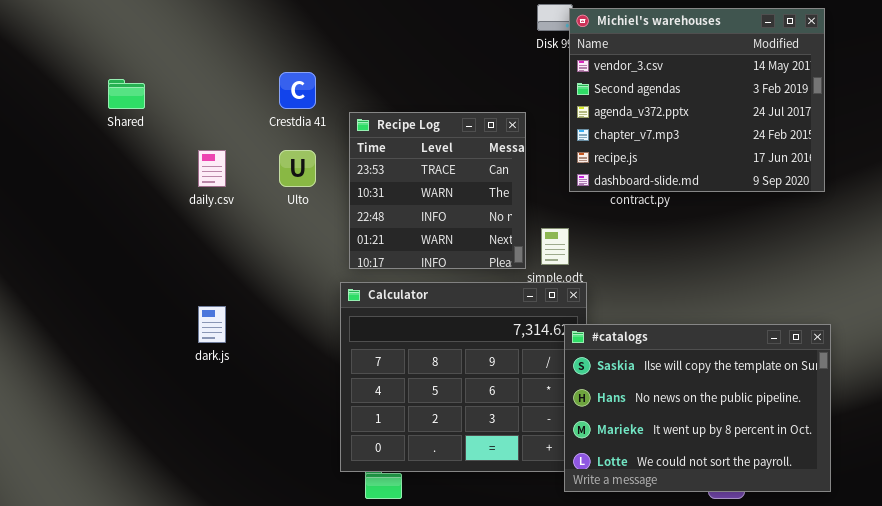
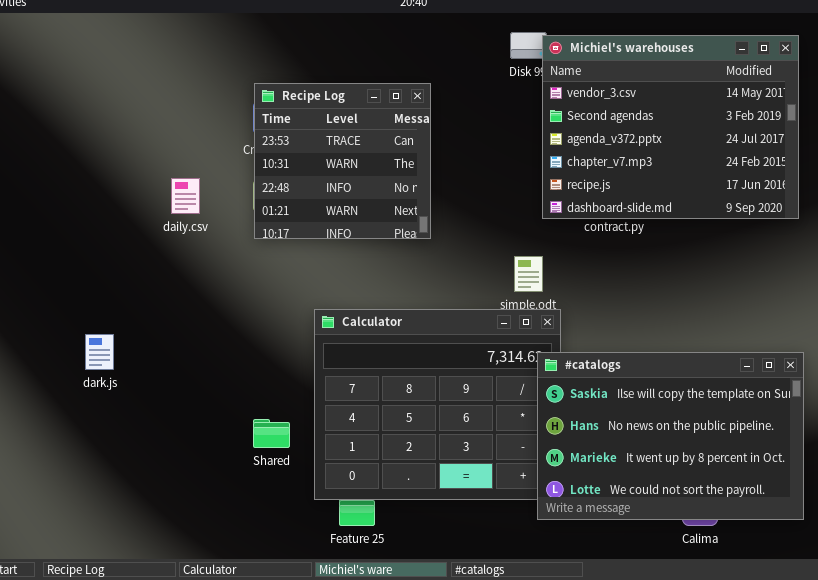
Shared: [108,79,145,109] -> [253,419,290,448], moved
Recipe Log: [349,112,526,269] -> [254,83,431,239], moved
dark.js: [198,306,226,343] -> [85,334,114,370], moved

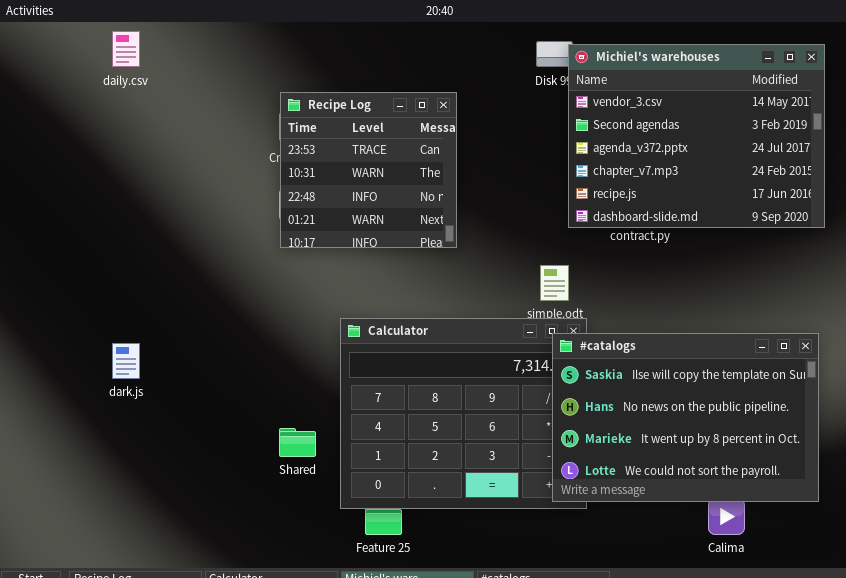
daily.csv: [171,178,200,214] -> [112,31,140,67], moved
#catalogs: [537,352,804,520] -> [552,333,819,502], moved

